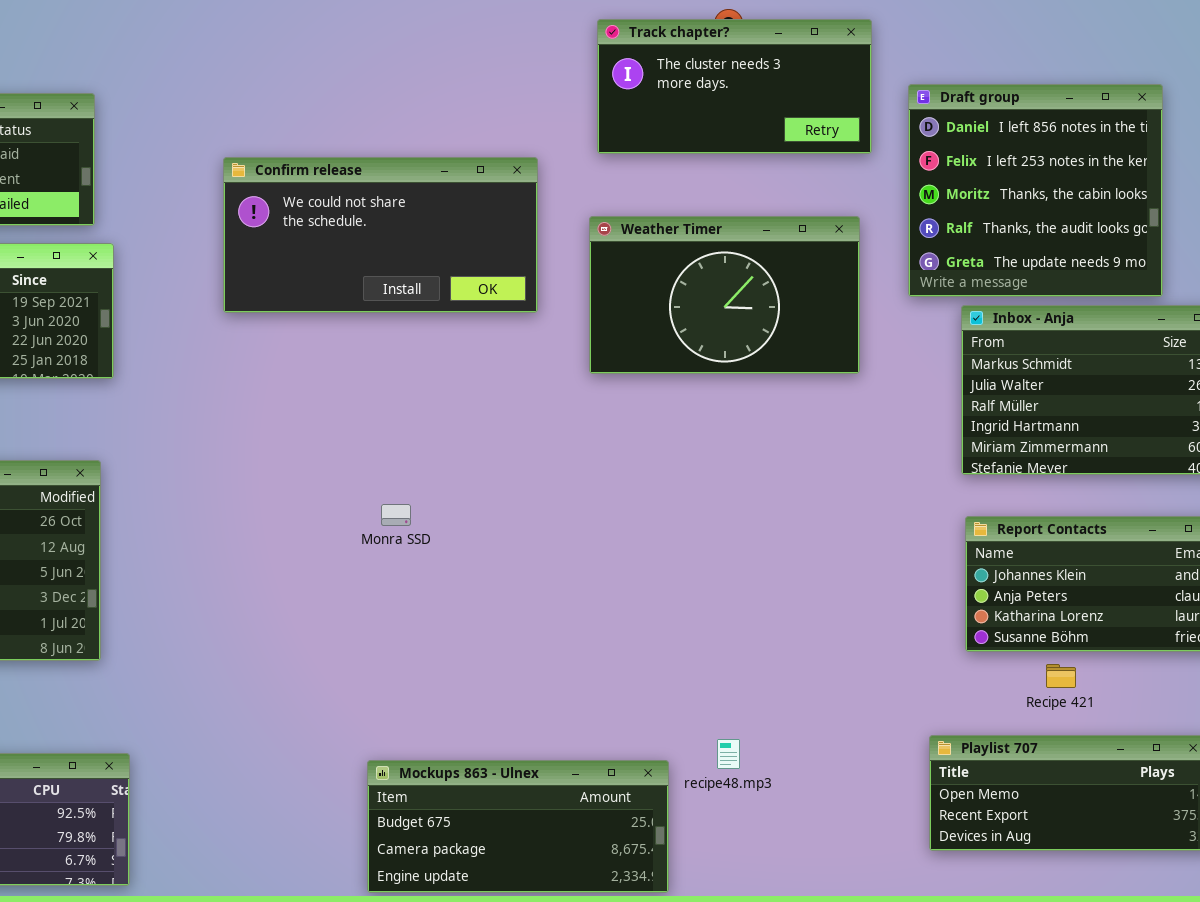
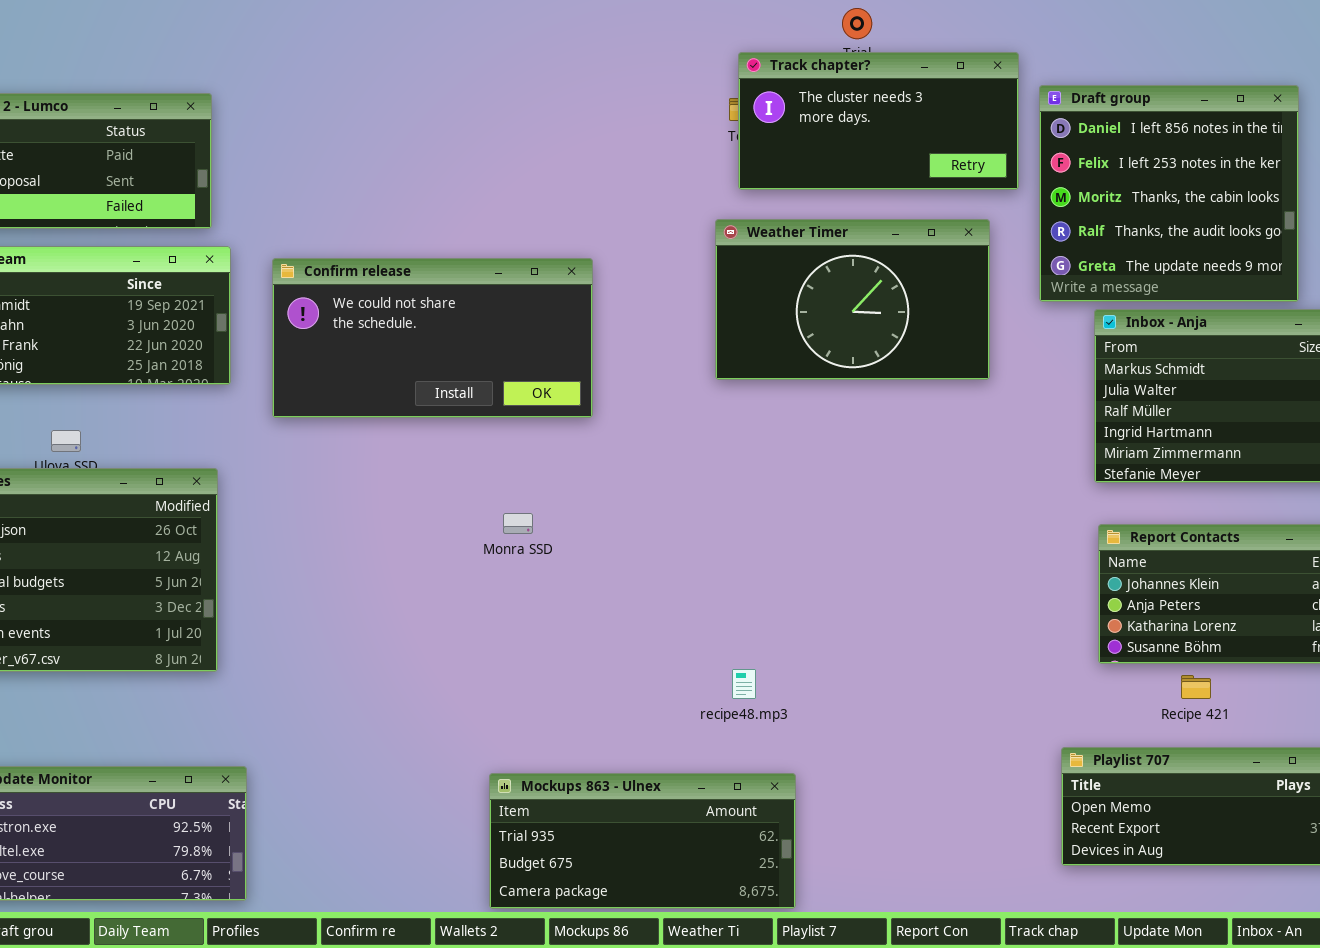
Track chapter?: [597,19,872,154] -> [738,52,1019,190], moved
Confirm release: [223,157,538,313] -> [272,258,593,418], moved
recipe48.mp3: [717,739,740,769] -> [732,669,756,699], moved
Mockups 863 - Ulnex: [367,760,669,893] -> [489,773,796,909], scrolled up 1 row

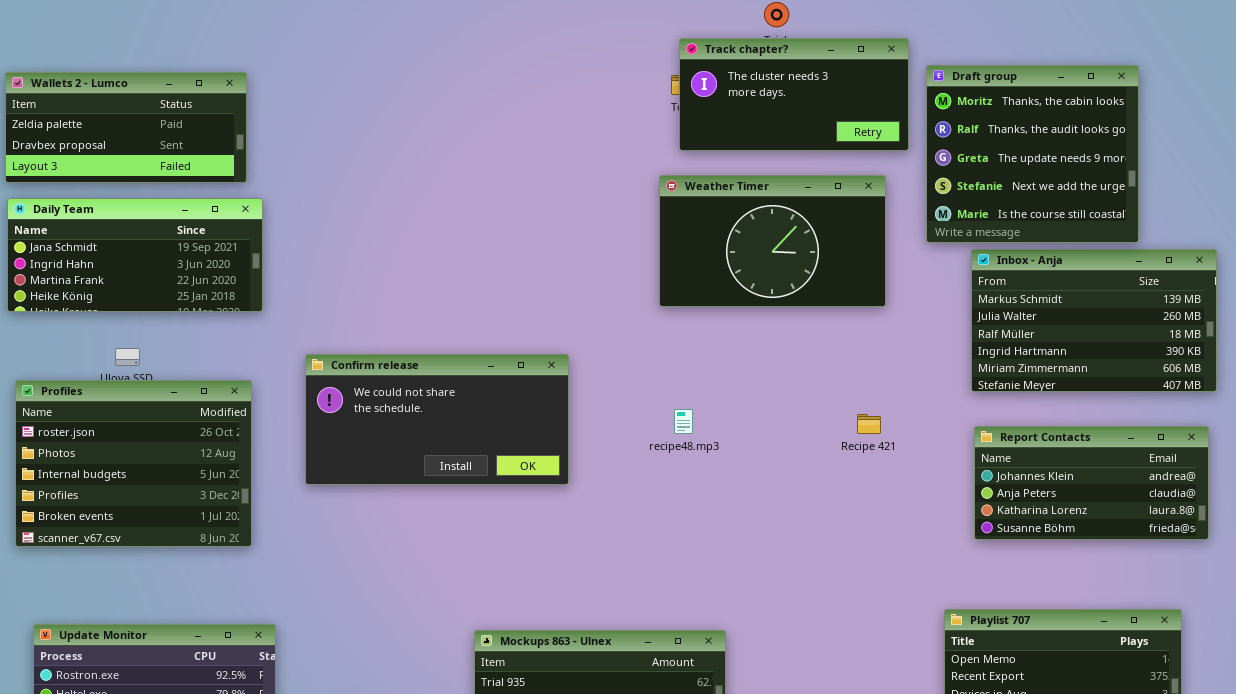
Draft group: [1039,85,1299,302] -> [926,65,1139,243], scrolled down 2 rows
Confirm release: [272,258,593,418] -> [305,354,569,485], moved
recipe48.mp3: [732,669,756,699] -> [674,409,693,434], moved
Recipe 421: [1181,675,1211,699] -> [857,414,881,434], moved

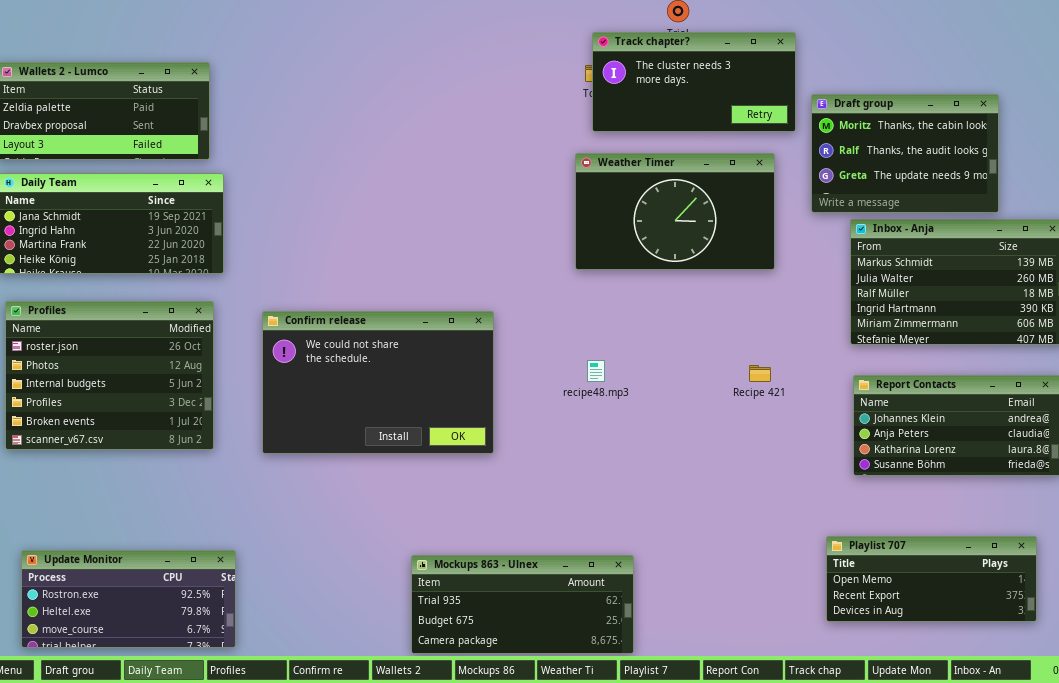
Draft group: [926,65,1139,243] -> [811,94,999,213], resized
Confirm release: [305,354,569,485] -> [262,311,494,454], resized
Profiles: [15,380,252,547] -> [5,301,214,450], moved

